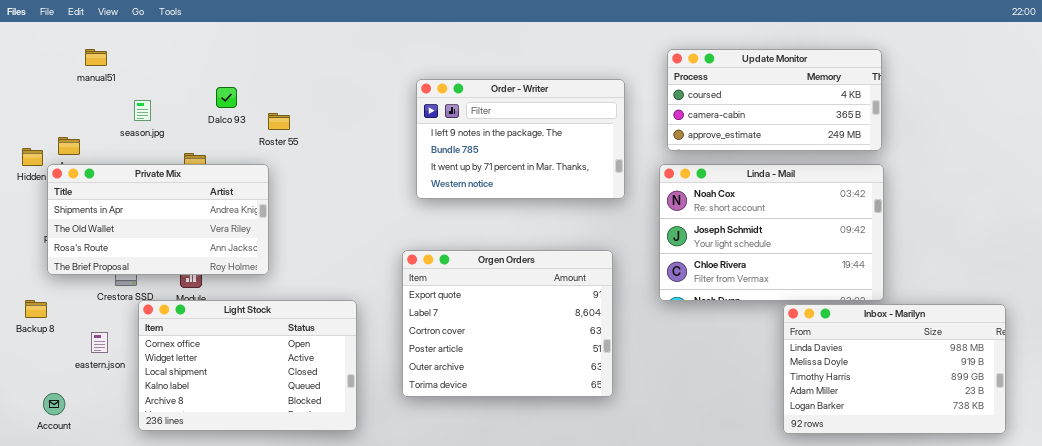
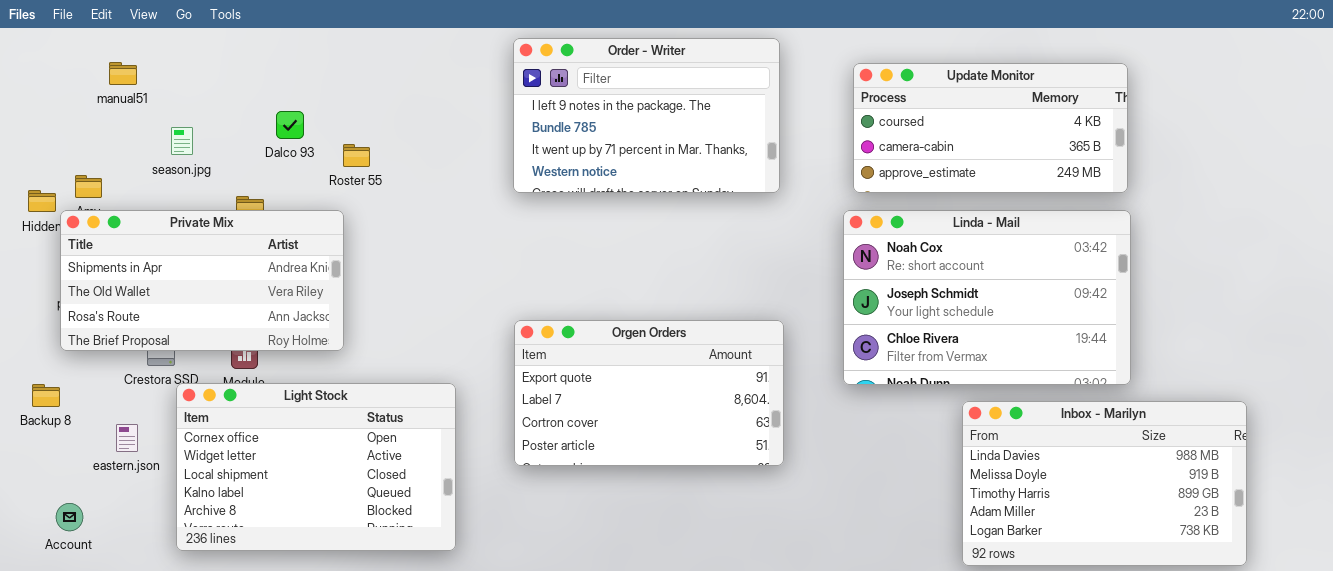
Order - Writer: [416,79,625,199] -> [513,38,780,193], moved
Orgen Orders: [402,250,613,397] -> [514,320,784,466], resized
Inbox - Marilyn: [783,304,1006,434] -> [962,401,1247,566], moved

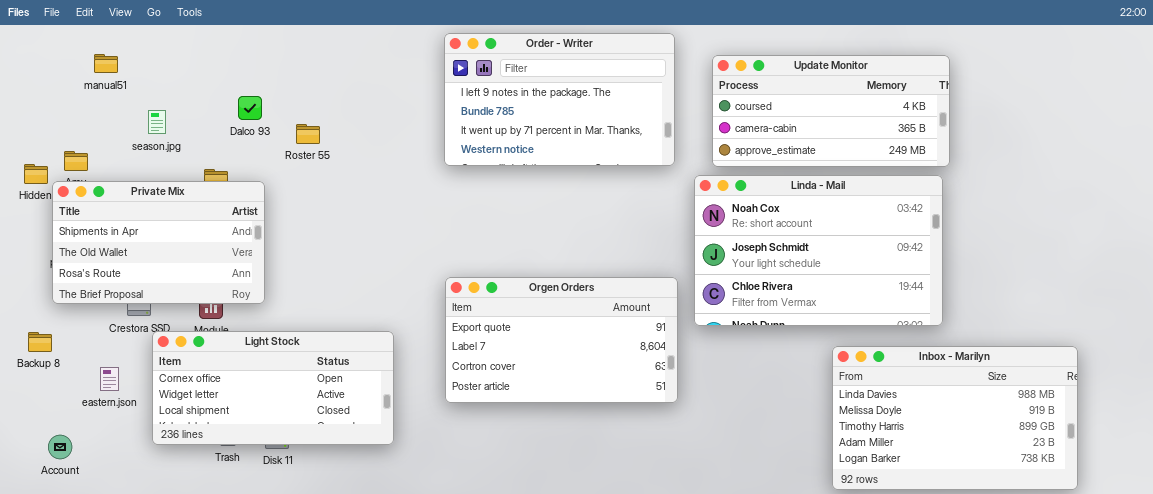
Update Monitor: [853,63,1128,193] -> [712,55,950,167], moved
Private Mix: [60,210,344,351] -> [52,181,265,304], resized
Linda - Mail: [843,210,1131,385] -> [694,175,943,326], moved
Light Stock: [176,383,456,551] -> [152,331,394,445], resized

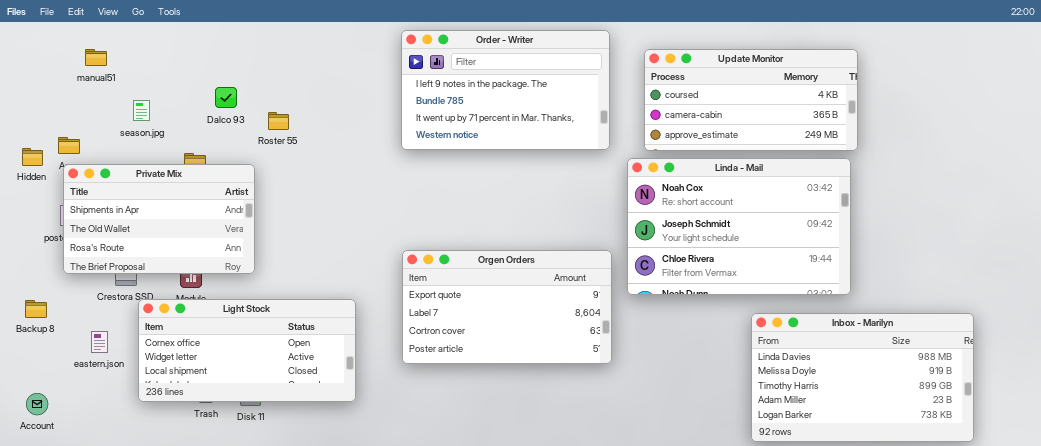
Private Mix: [52,181,265,304] -> [63,164,255,274], moved
Account: [48,435,72,459] -> [26,393,48,415], moved

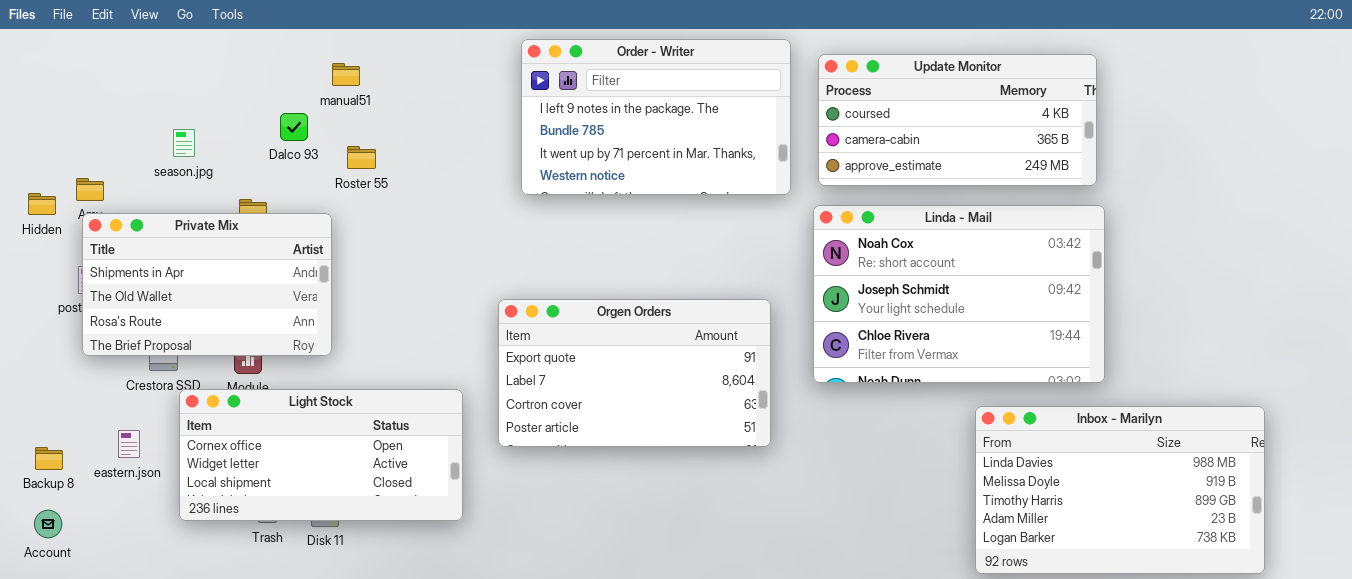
manual51: [85,49,107,66] -> [332,63,360,86], moved
Update Monitor: [644,49,858,151] -> [818,54,1097,186], moved
Orgen Orders: [402,250,612,364] -> [498,299,771,447], moved
Backup 8: [25,300,47,318] -> [35,447,63,470], moved

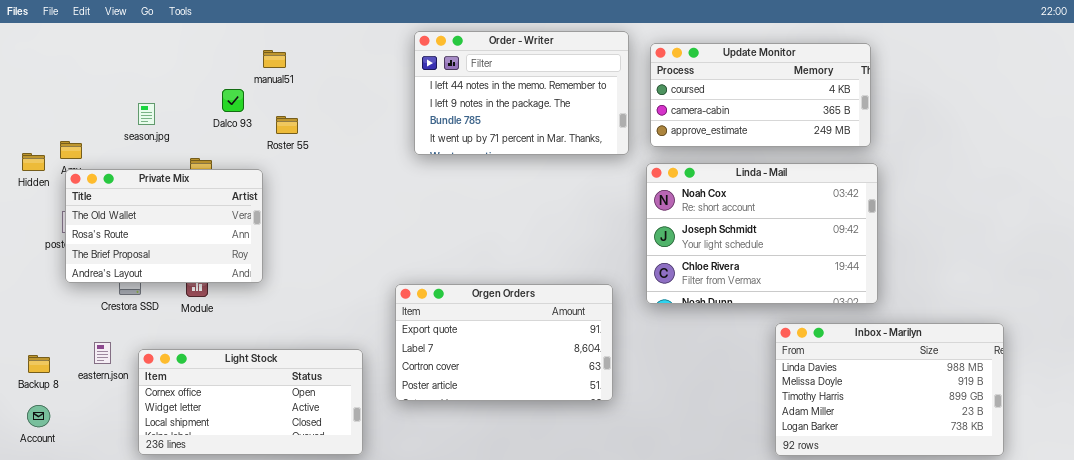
Order - Writer: [521,39,791,195] -> [414,31,629,155], scrolled up 1 row
Private Mix: [82,213,332,356] -> [65,169,263,283], scrolled down 1 row
Orgen Orders: [498,299,771,447] -> [395,284,613,401], moved
Light Stock: [179,389,463,521] -> [138,349,363,455], moved

